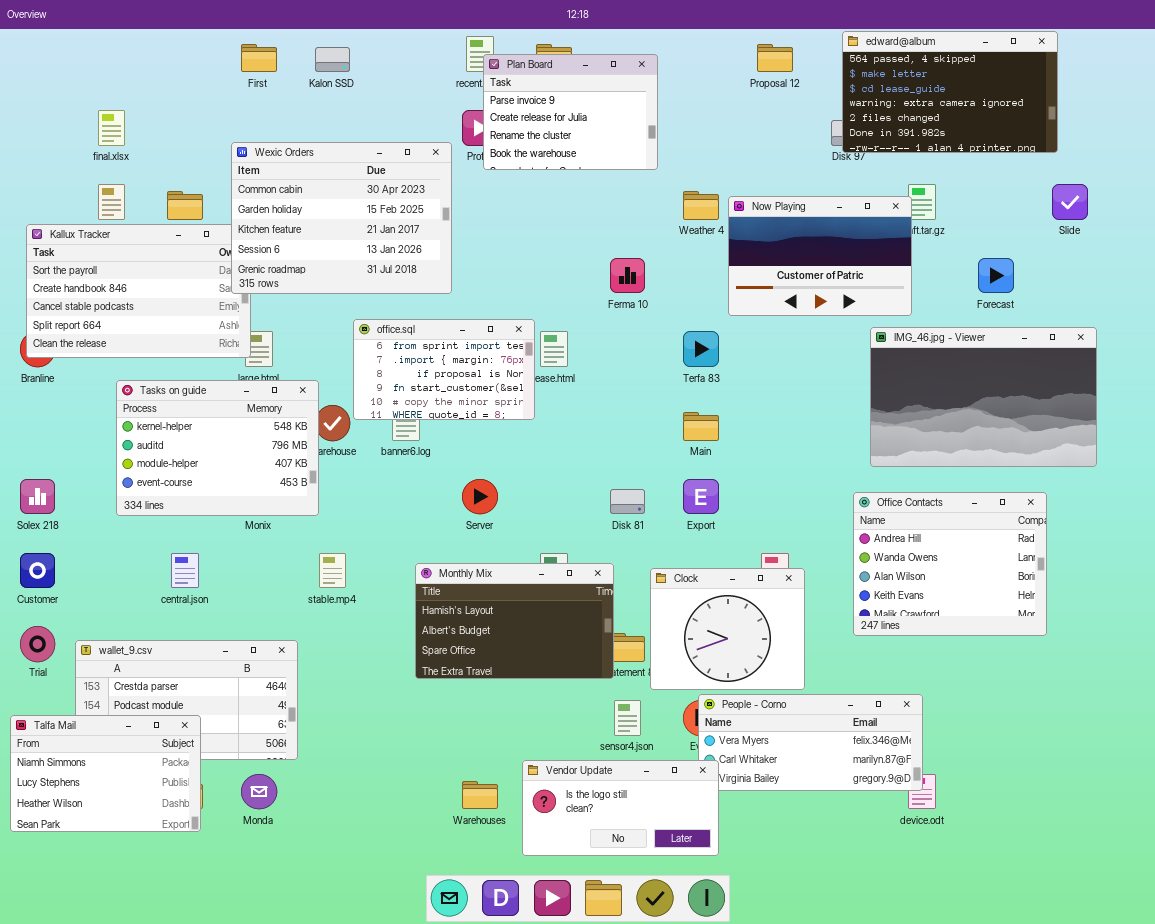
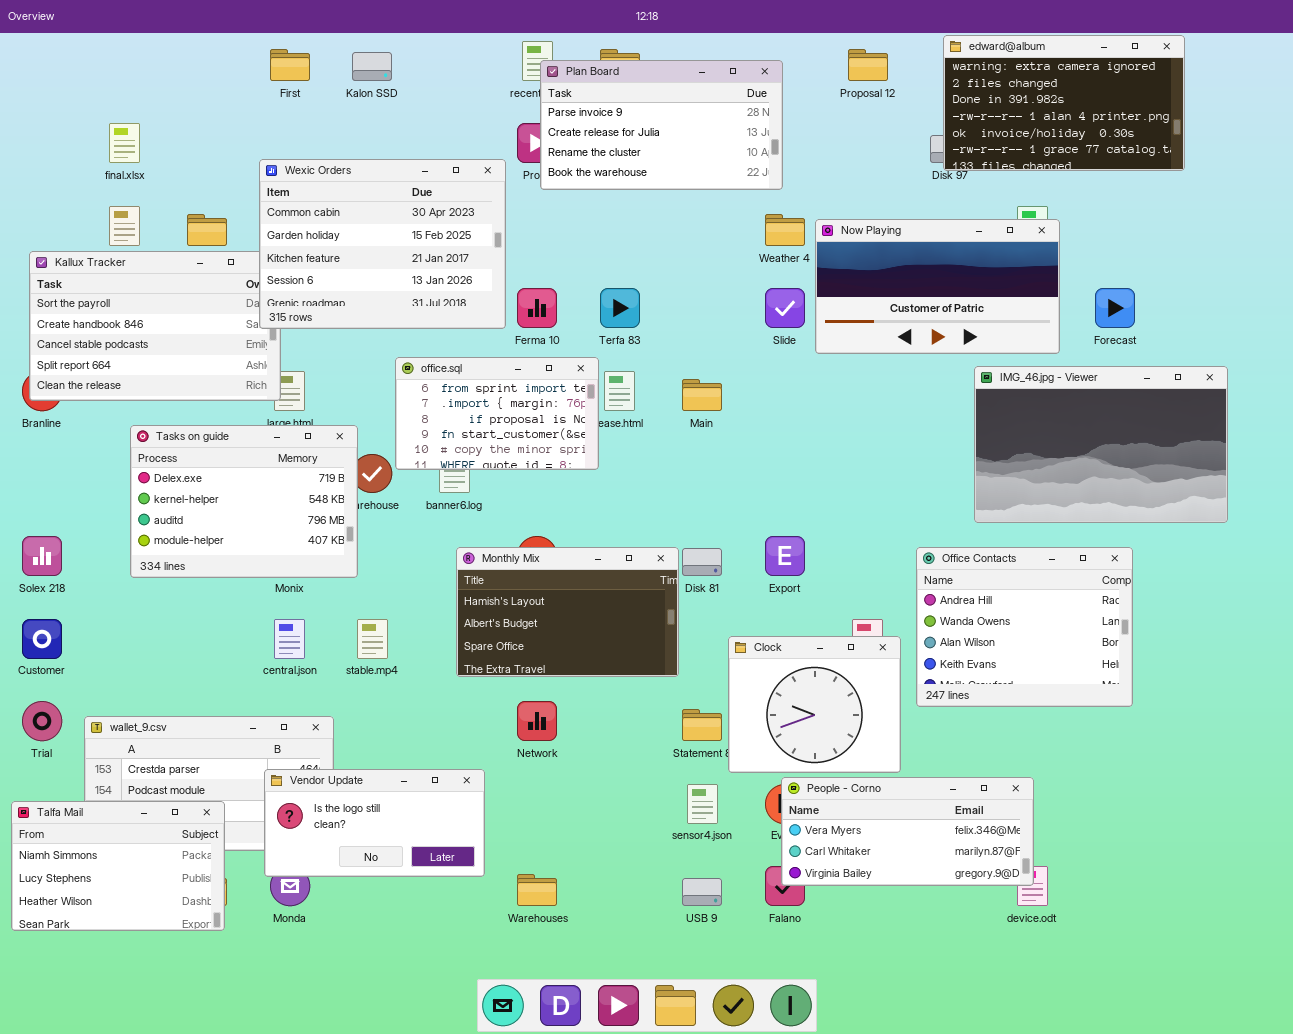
edward@album: [842,31,1058,153] -> [943,35,1185,171], scrolled down 3 rows
Plan Board: [483,54,658,170] -> [540,60,783,190], resized
Slide: [1052,184,1088,220] -> [765,288,805,328], moved
Now Playing: [728,196,912,316] -> [815,219,1060,354], resized
Ferma 10: [610,258,645,293] -> [517,288,557,328], moved
Terfa 83: [683,331,719,367] -> [600,288,640,328], moved
Tasks on guide: [116,380,319,516] -> [130,425,358,578], scrolled up 1 row
Main: [683,412,719,441] -> [682,379,722,411], moved
Office Contacts: [853,492,1047,636] -> [916,547,1133,707], moved
central.json: [171,553,199,588] -> [274,619,305,659], moved
Monthly Mix: [415,563,614,679] -> [456,547,679,677], moved
Vendor Update: [522,760,719,856] -> [264,769,485,877], moved

